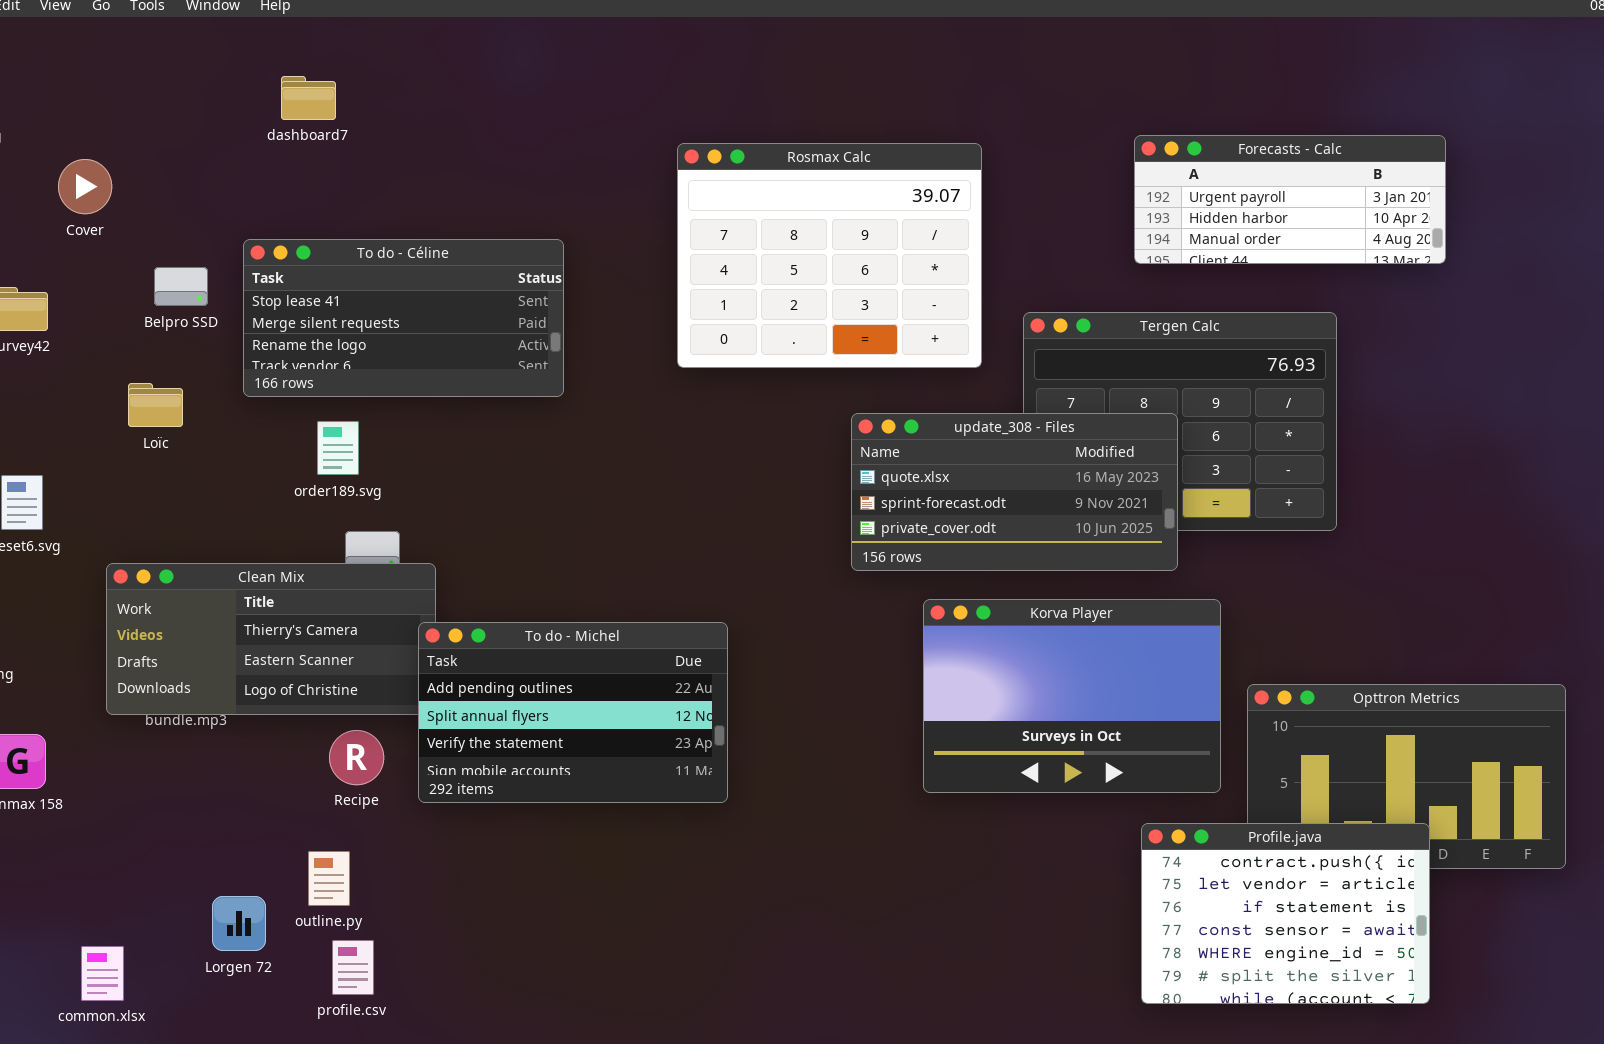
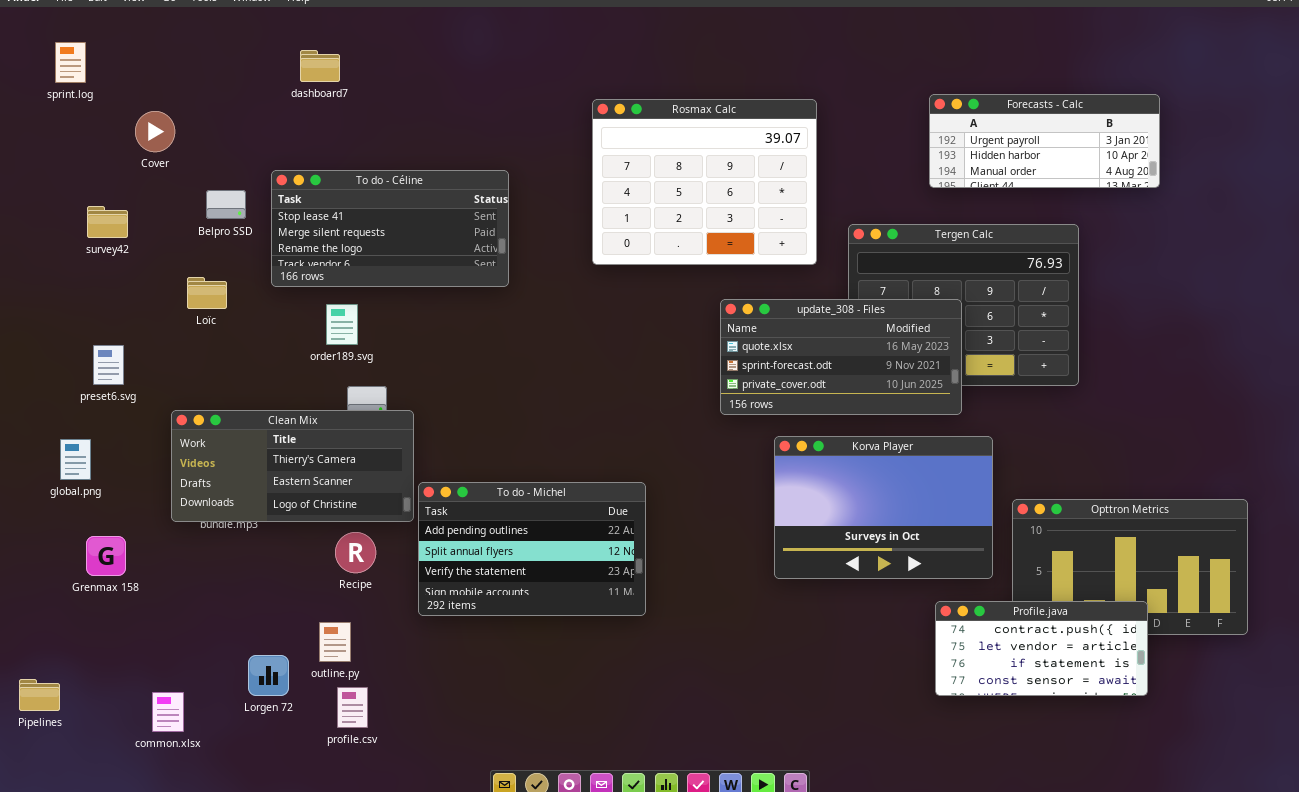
To do - Michel: [418,622,728,803] -> [418,482,646,616], moved
Profile.java: [1141,823,1430,1004] -> [935,601,1148,696], resized

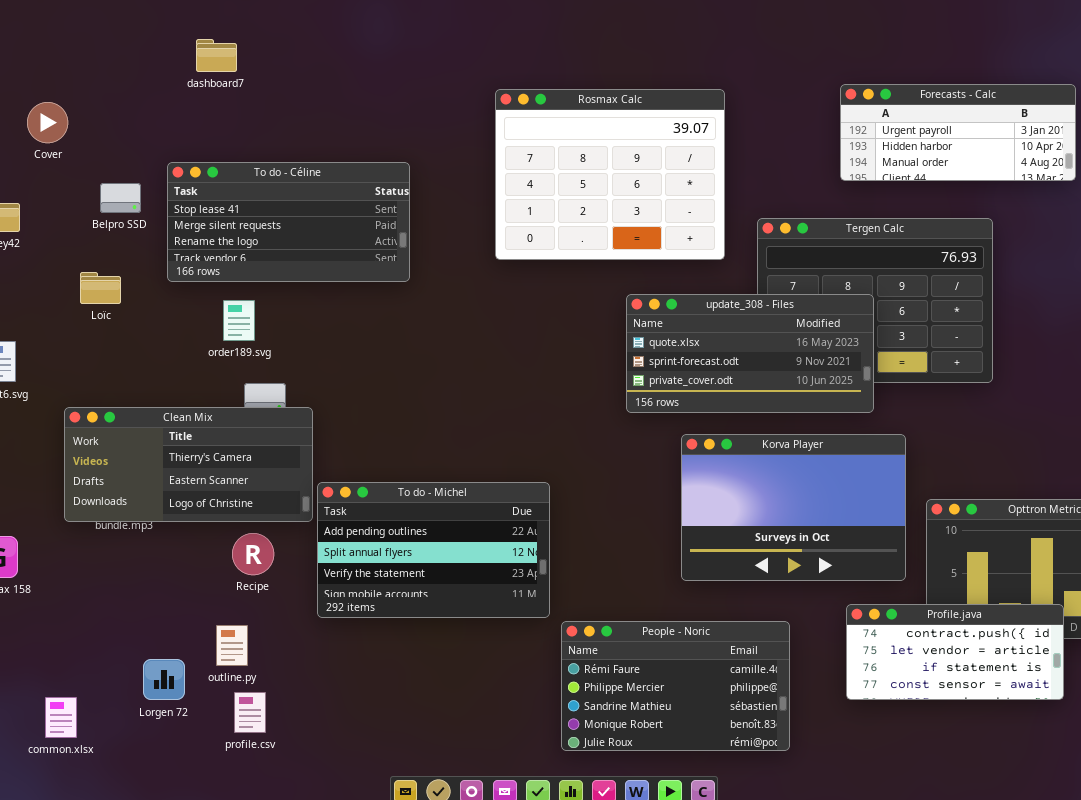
People - Noric: none -> [561,621,790,751], opened

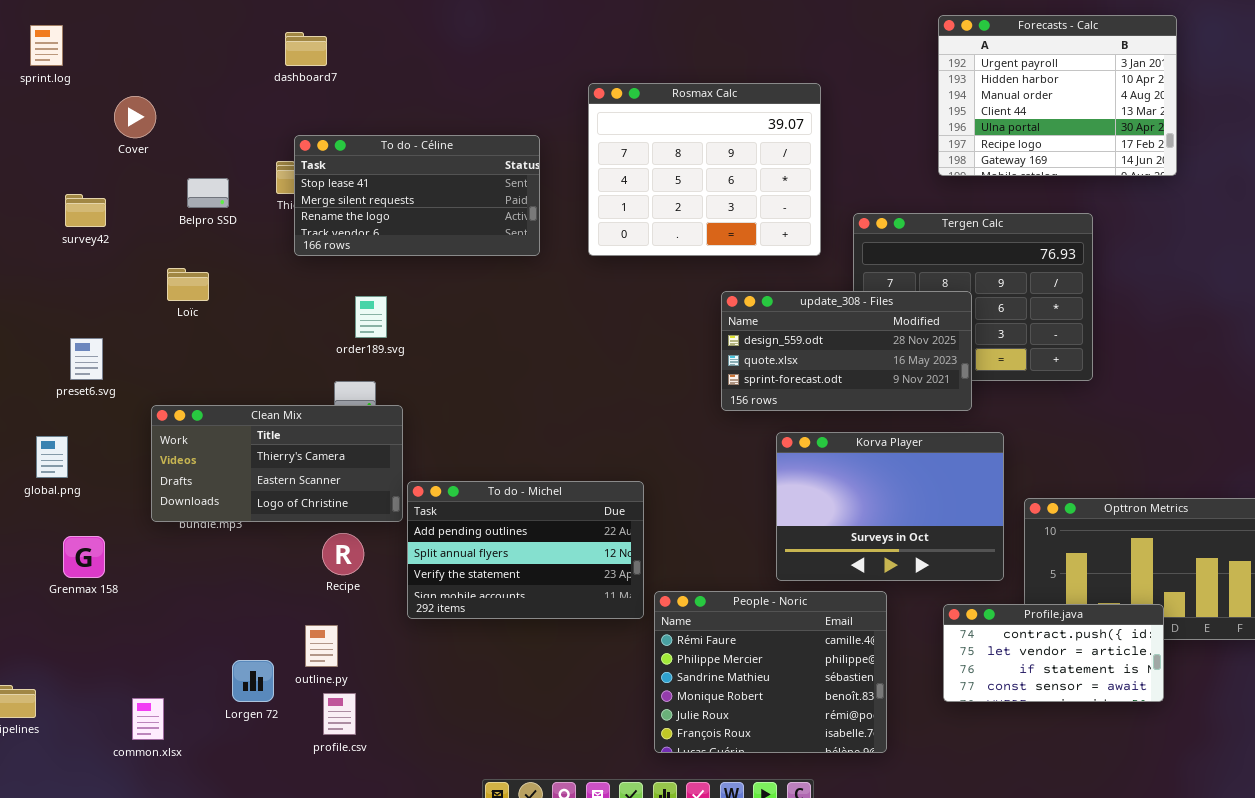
Forecasts - Calc: [840,84,1076,181] -> [938,15,1177,176], resized
To do - Céline: [167,162,410,282] -> [294,135,540,256], moved
update_308 - Files: [626,294,874,413] -> [721,291,972,411], scrolled up 1 row
order189.svg: [223,300,255,341] -> [355,296,387,338], moved
People - Noric: [561,621,790,751] -> [654,591,887,753], resized

